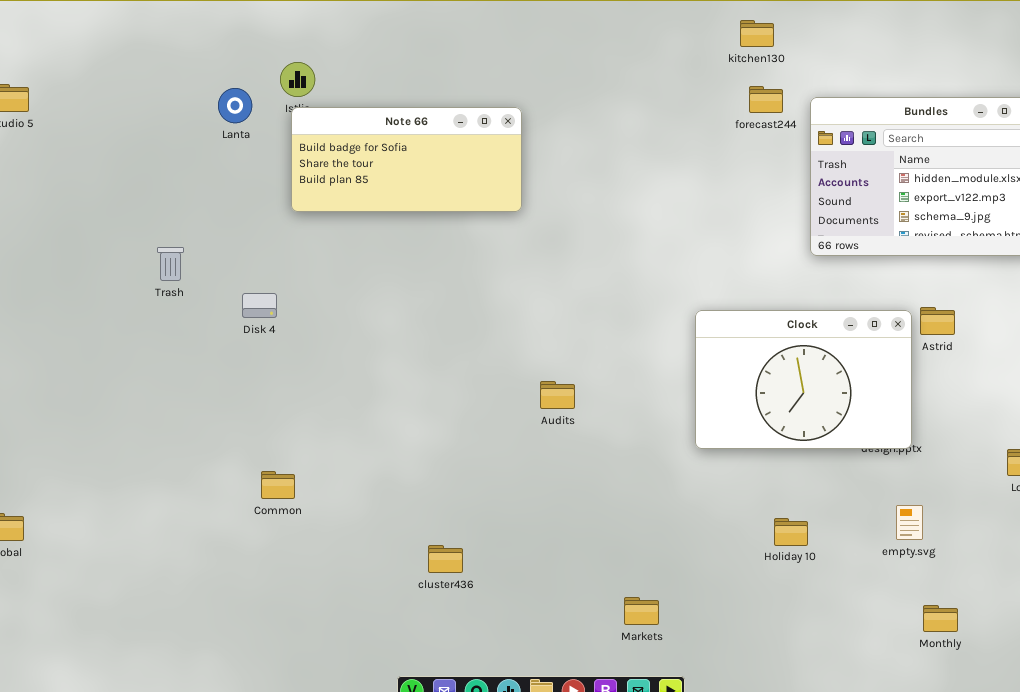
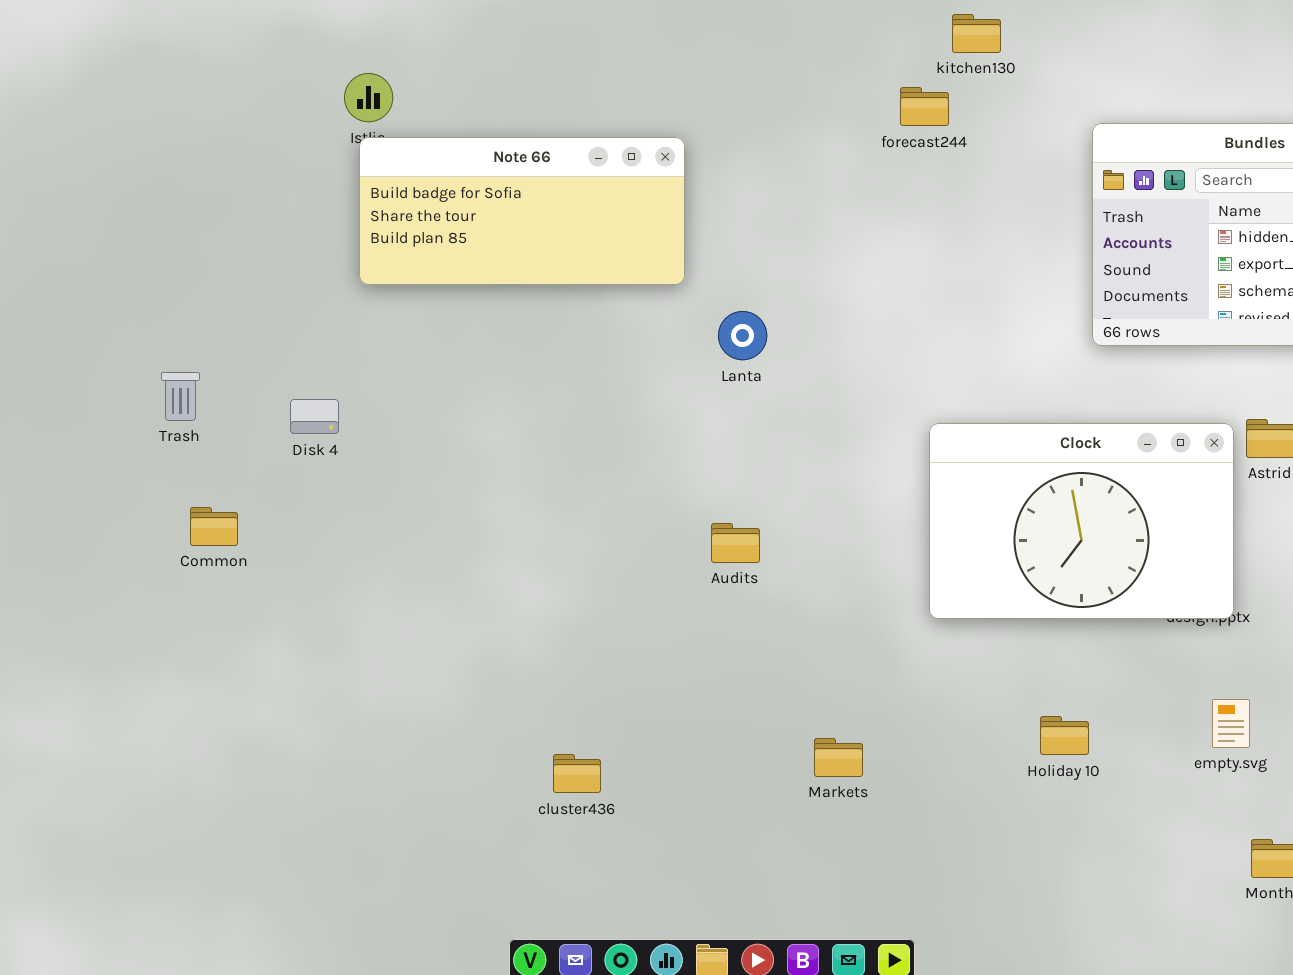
kitchen130: [740,20,774,47] -> [952,14,1001,53], moved
forecast244: [749,86,783,113] -> [900,87,949,126], moved
Lanta: [218,88,252,123] -> [718,311,767,360], moved
Trash: [157,247,184,281] -> [161,372,200,421], moved
Common: [261,471,295,499] -> [190,507,238,546], moved
Markets: [624,597,659,625] -> [814,738,863,777], moved

